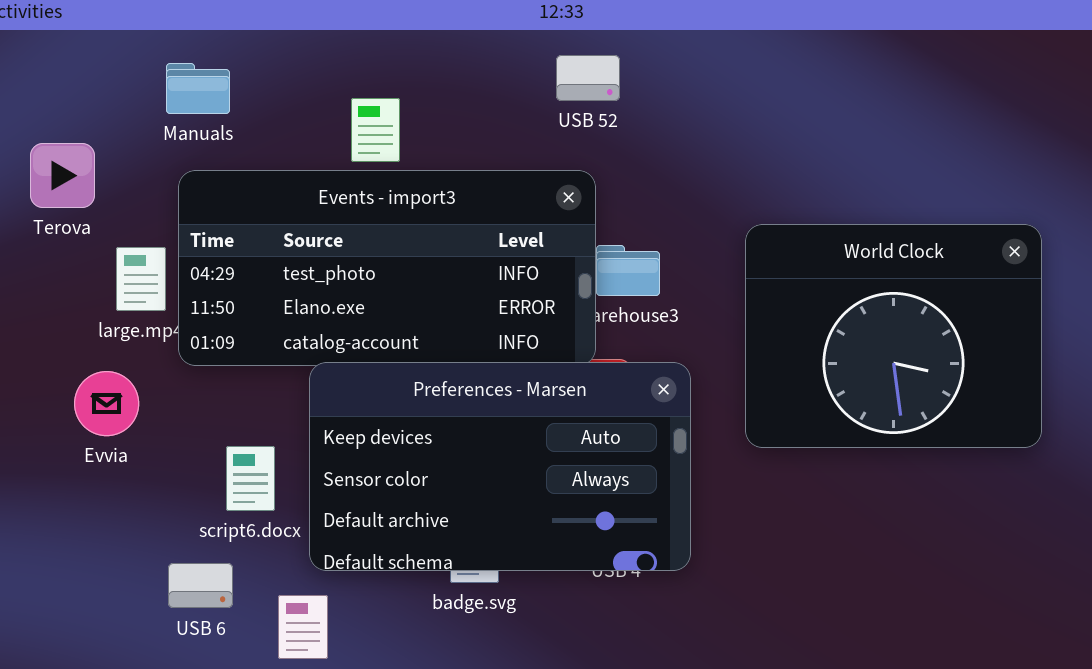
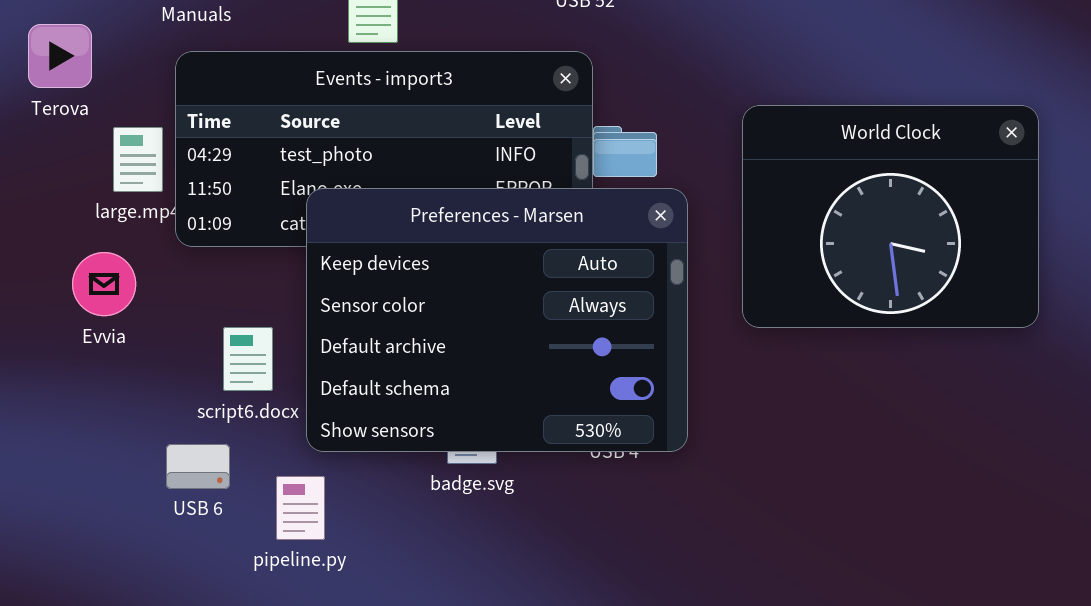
Preferences - Marsen: [309,362,691,571] -> [306,188,688,452], resized

